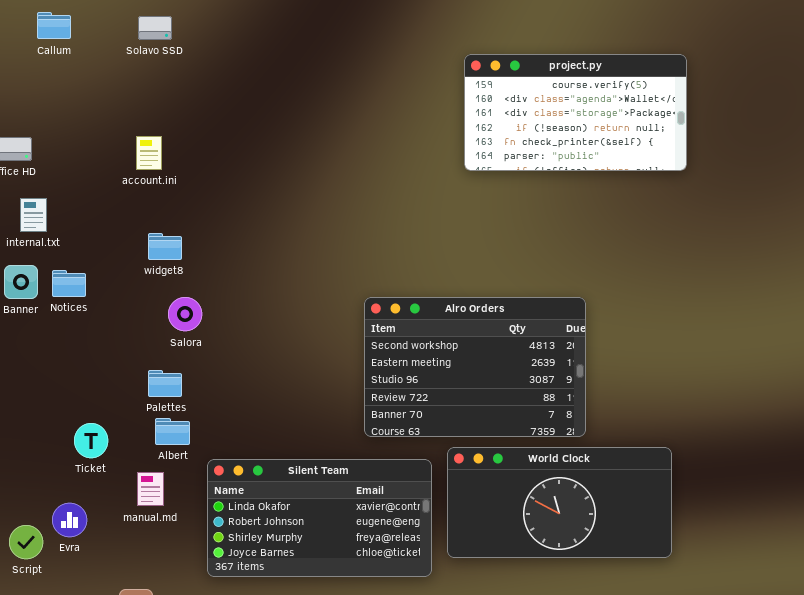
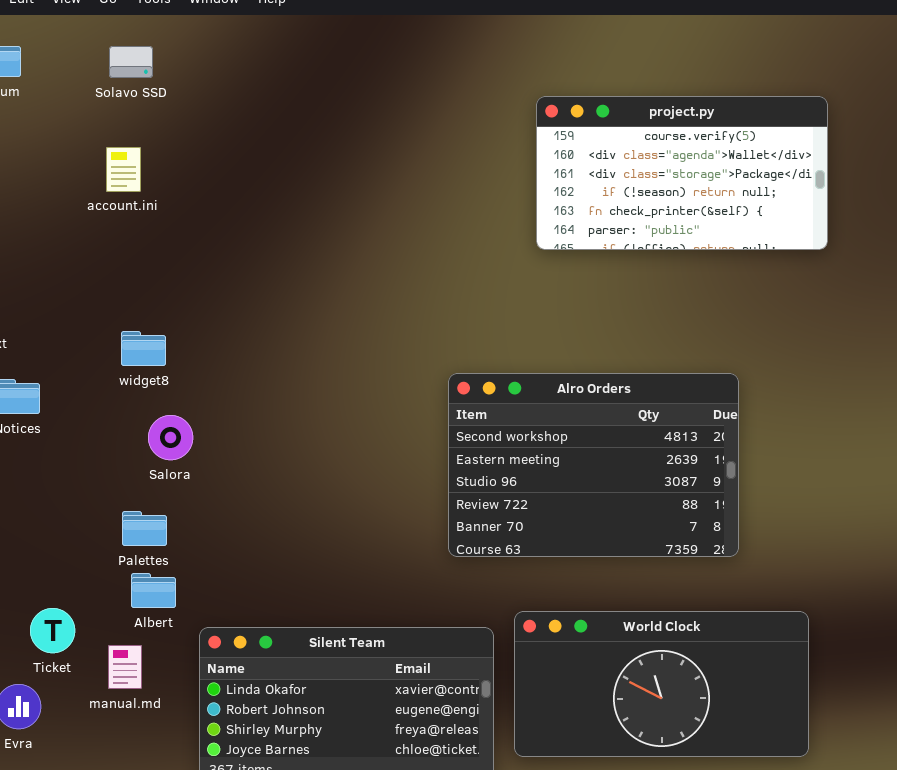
account.ini: [136,136,162,170] -> [106,147,141,192], moved
Alro Orders: [364,297,586,437] -> [448,373,739,557], moved
Ticket: [74,423,108,458] -> [30,608,75,653], moved

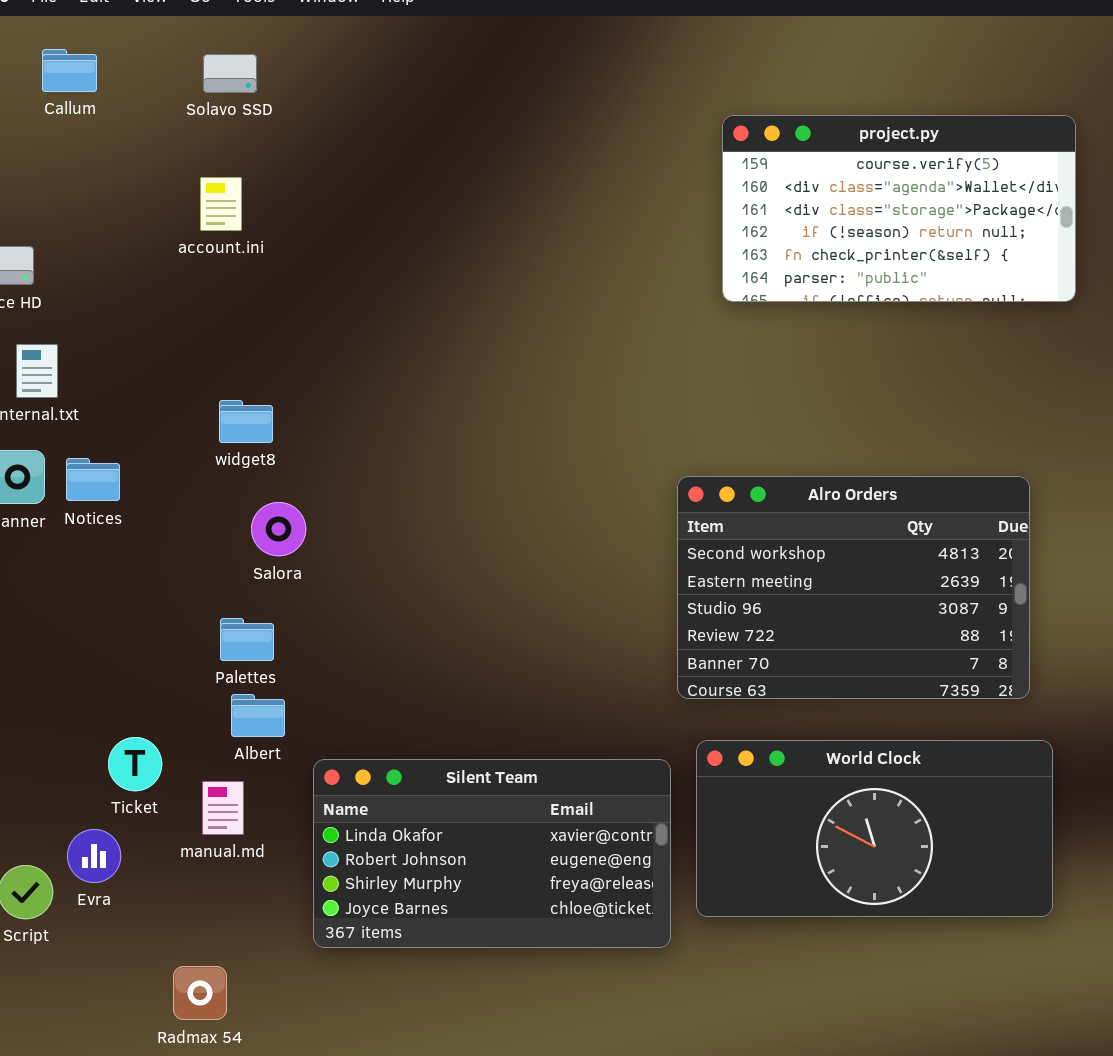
Alro Orders: [448,373,739,557] -> [677,476,1030,699], moved

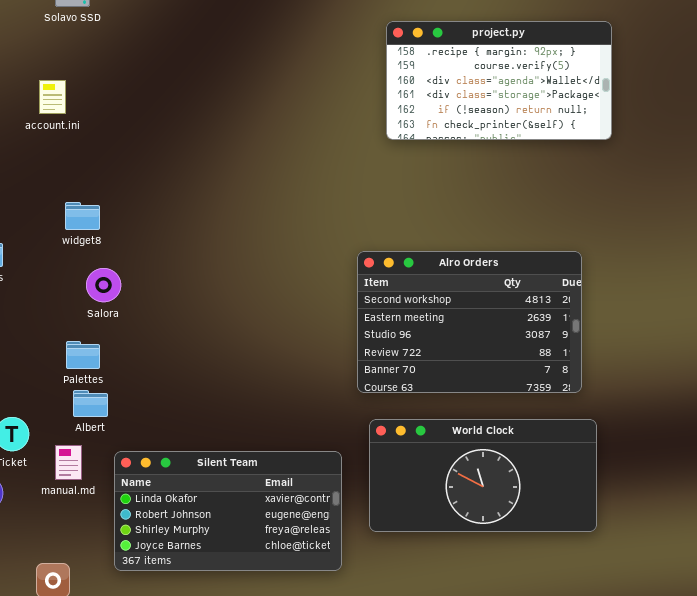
project.py: [722,115,1076,302] -> [386,21,612,140], scrolled up 1 row
account.ini: [200,177,242,231] -> [39,80,66,114], moved
Silent Team: [313,759,671,948] -> [114,451,342,571], moved

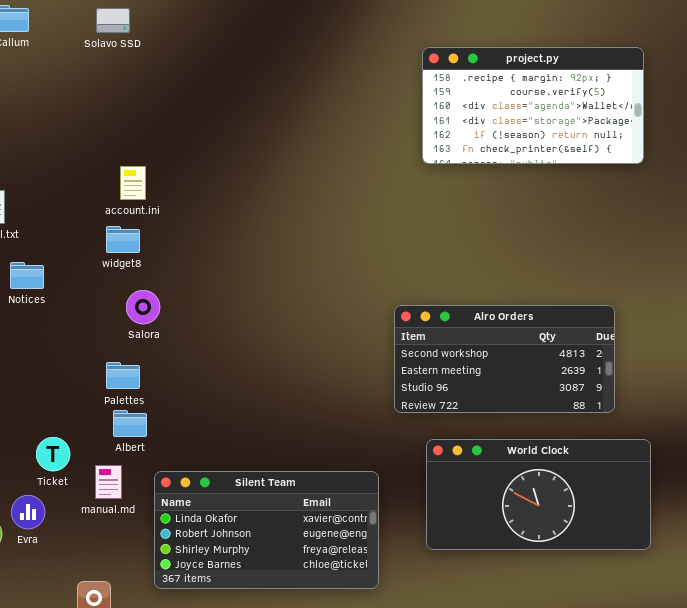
account.ini: [39,80,66,114] -> [120,166,146,200], moved
Alro Orders: [357,251,582,393] -> [394,305,615,413], resized
World Clock: [369,419,597,532] -> [426,439,651,550], moved

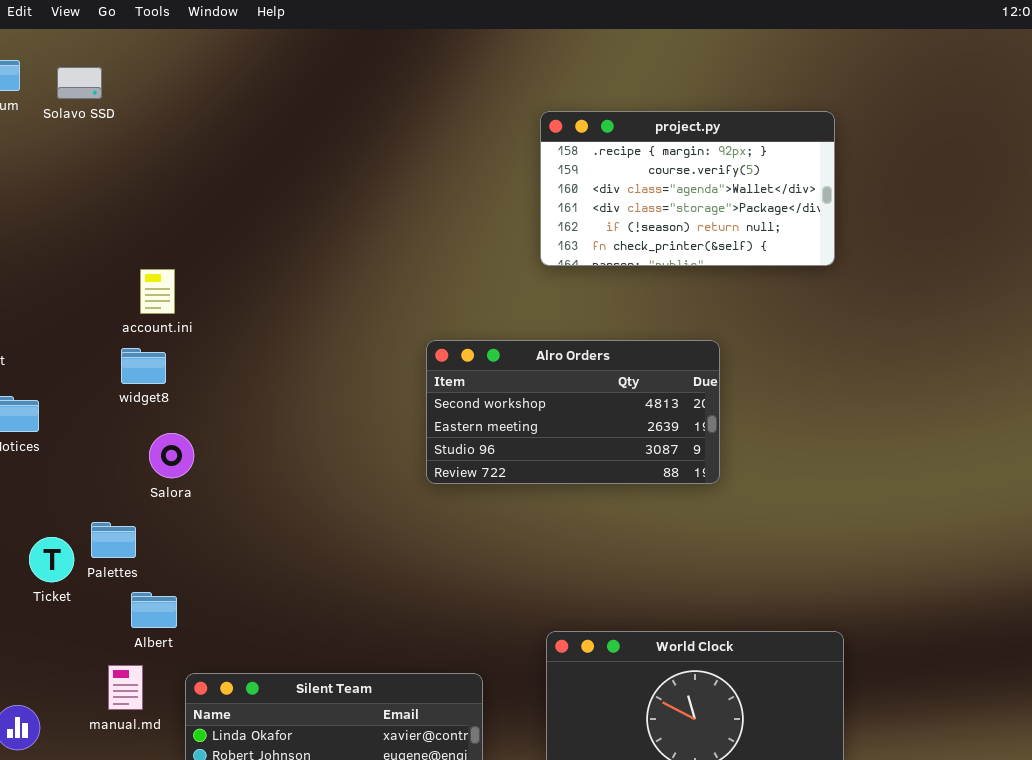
Solavo SSD: [96,8,130,33] -> [57,67,102,99], moved
Alro Orders: [394,305,615,413] -> [426,340,720,484], moved
Palettes: [106,362,140,389] -> [91,522,136,558], moved
Ticket: [36,437,70,471] -> [29,537,74,582], moved

